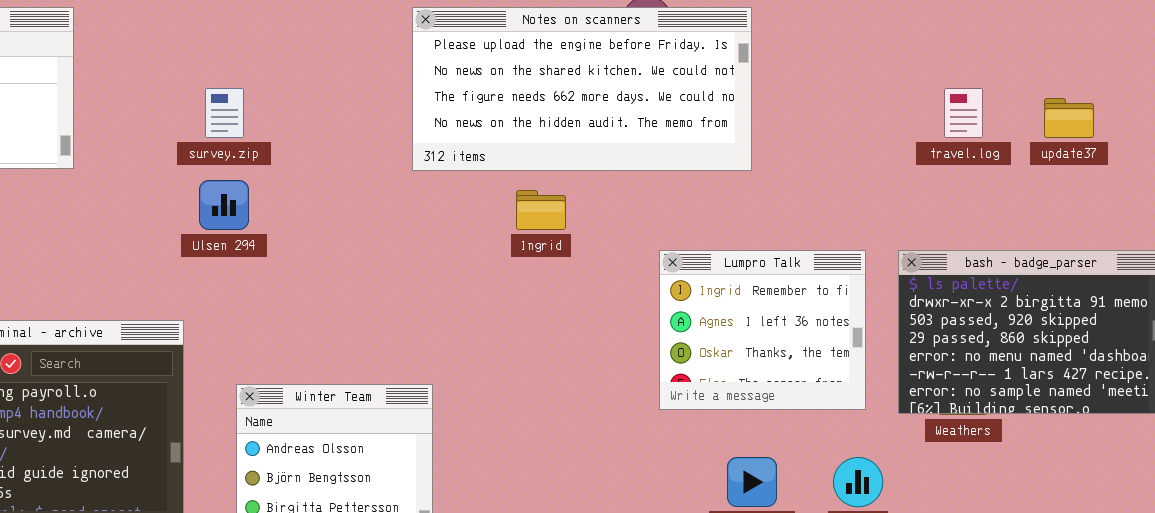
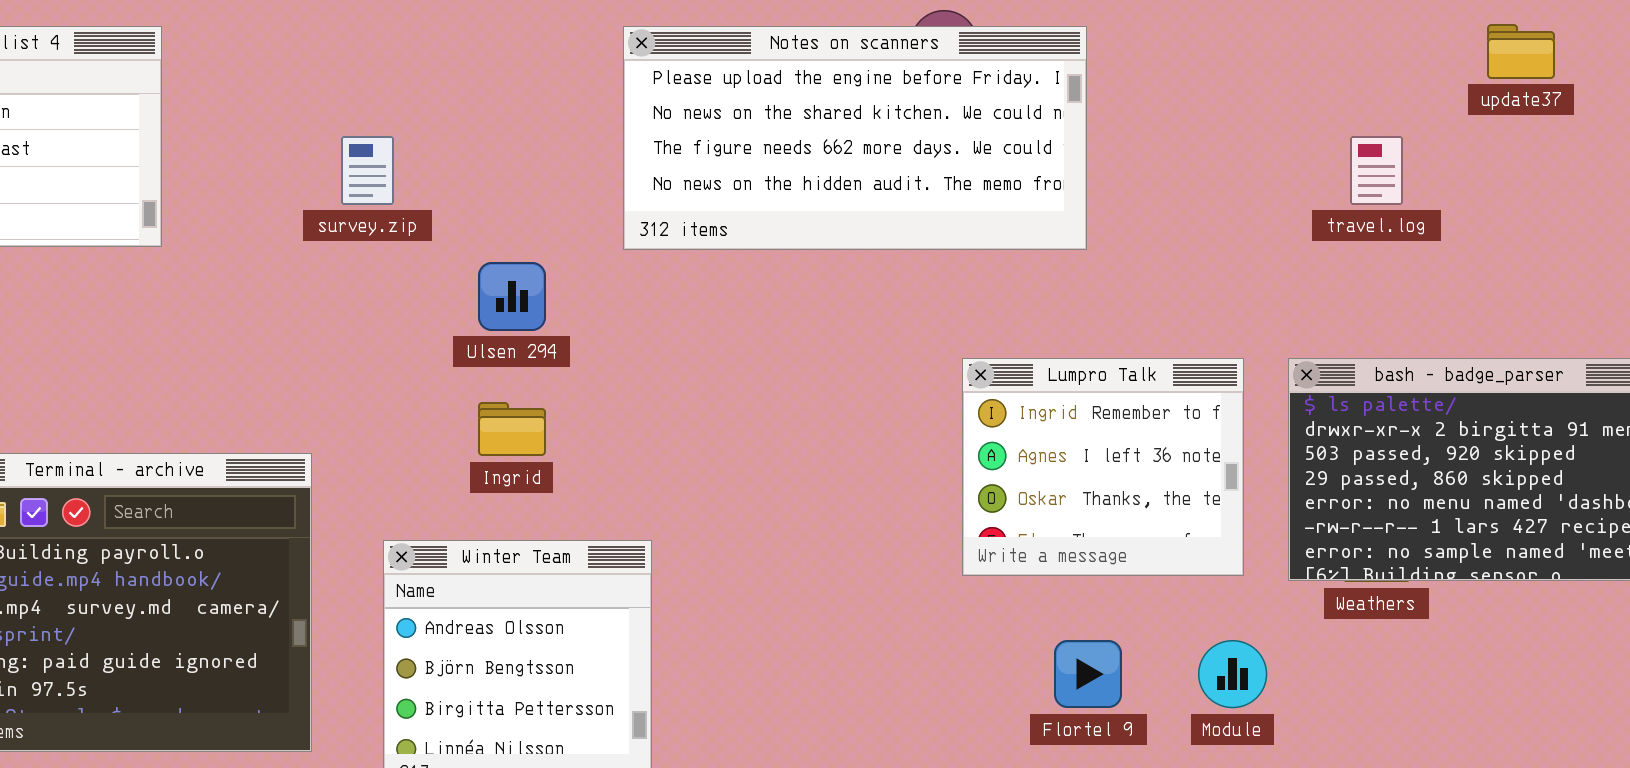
update37: [1044,98,1094,138] -> [1487,24,1555,79], moved
Ulsen 294: [199,180,249,230] -> [478,262,546,331], moved
Ingrid: [516,190,566,230] -> [478,402,546,456], moved

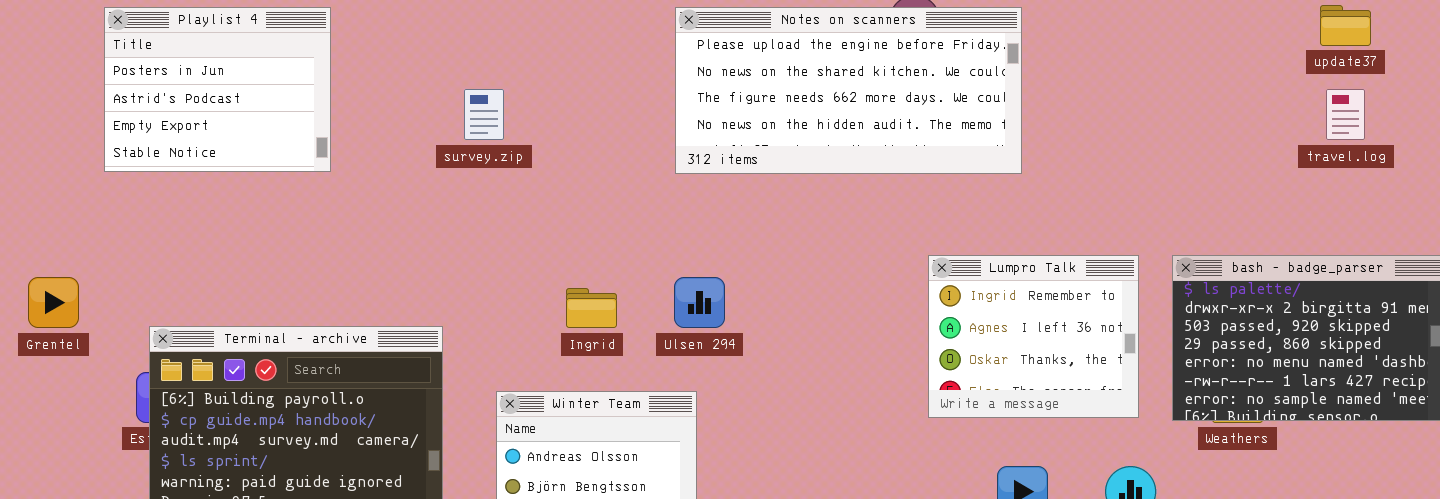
travel.log: [1350,136,1403,205] -> [1326,89,1365,140], moved
Ulsen 294: [478,262,546,331] -> [674,277,725,328], moved

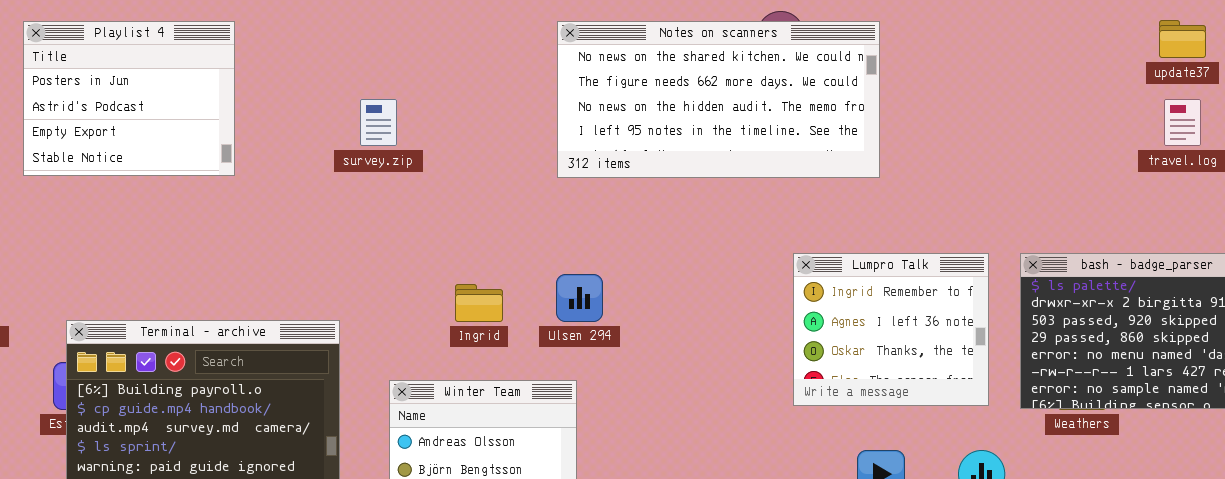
Notes on scanners: [675,7,1022,174] -> [557,21,880,178], scrolled down 1 row

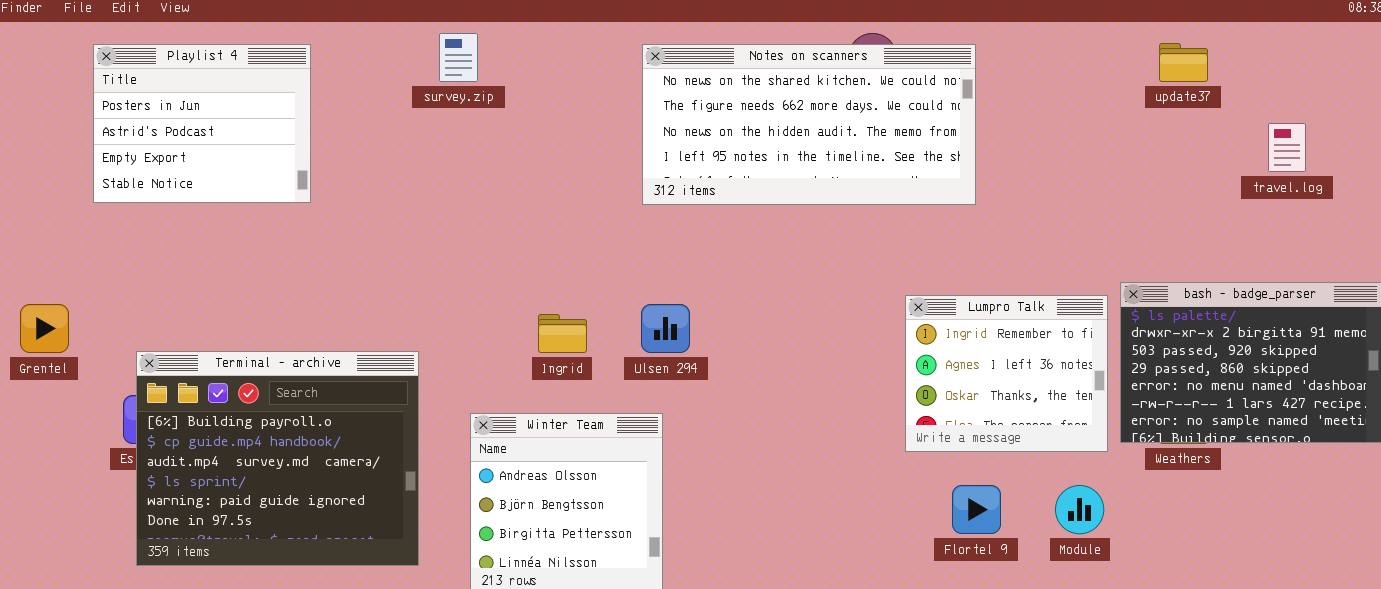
update37: [1159,20,1206,58] -> [1159,43,1208,82], moved
survey.zip: [360,99,397,146] -> [439,33,478,82], moved
Lumpro Talk: [793,253,989,406] -> [905,295,1108,452], moved

